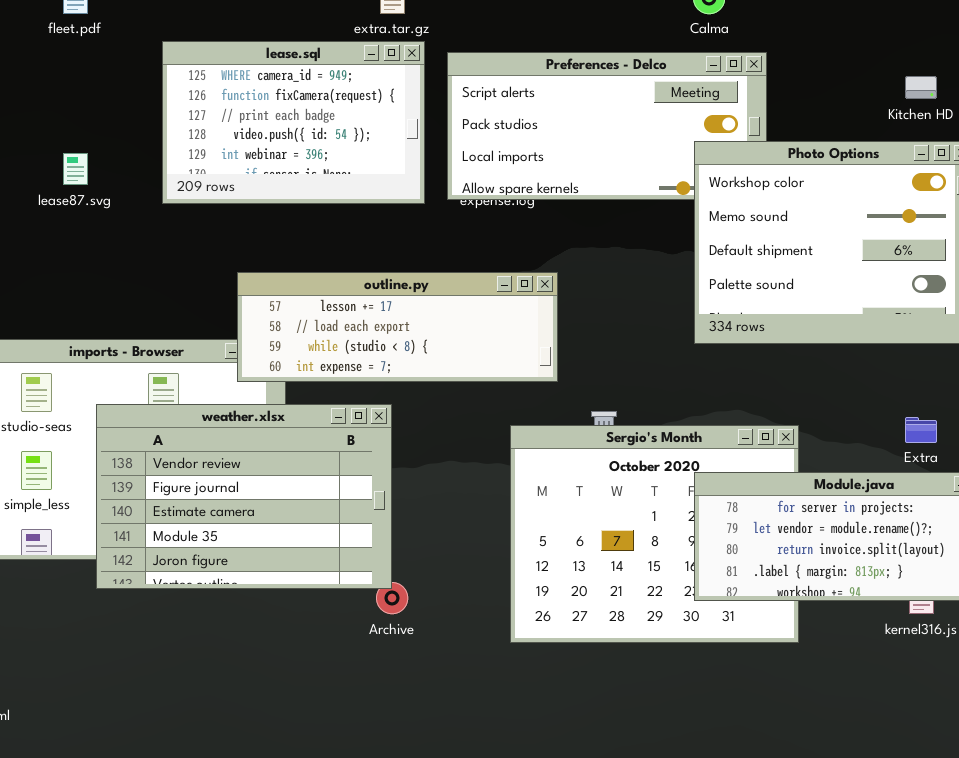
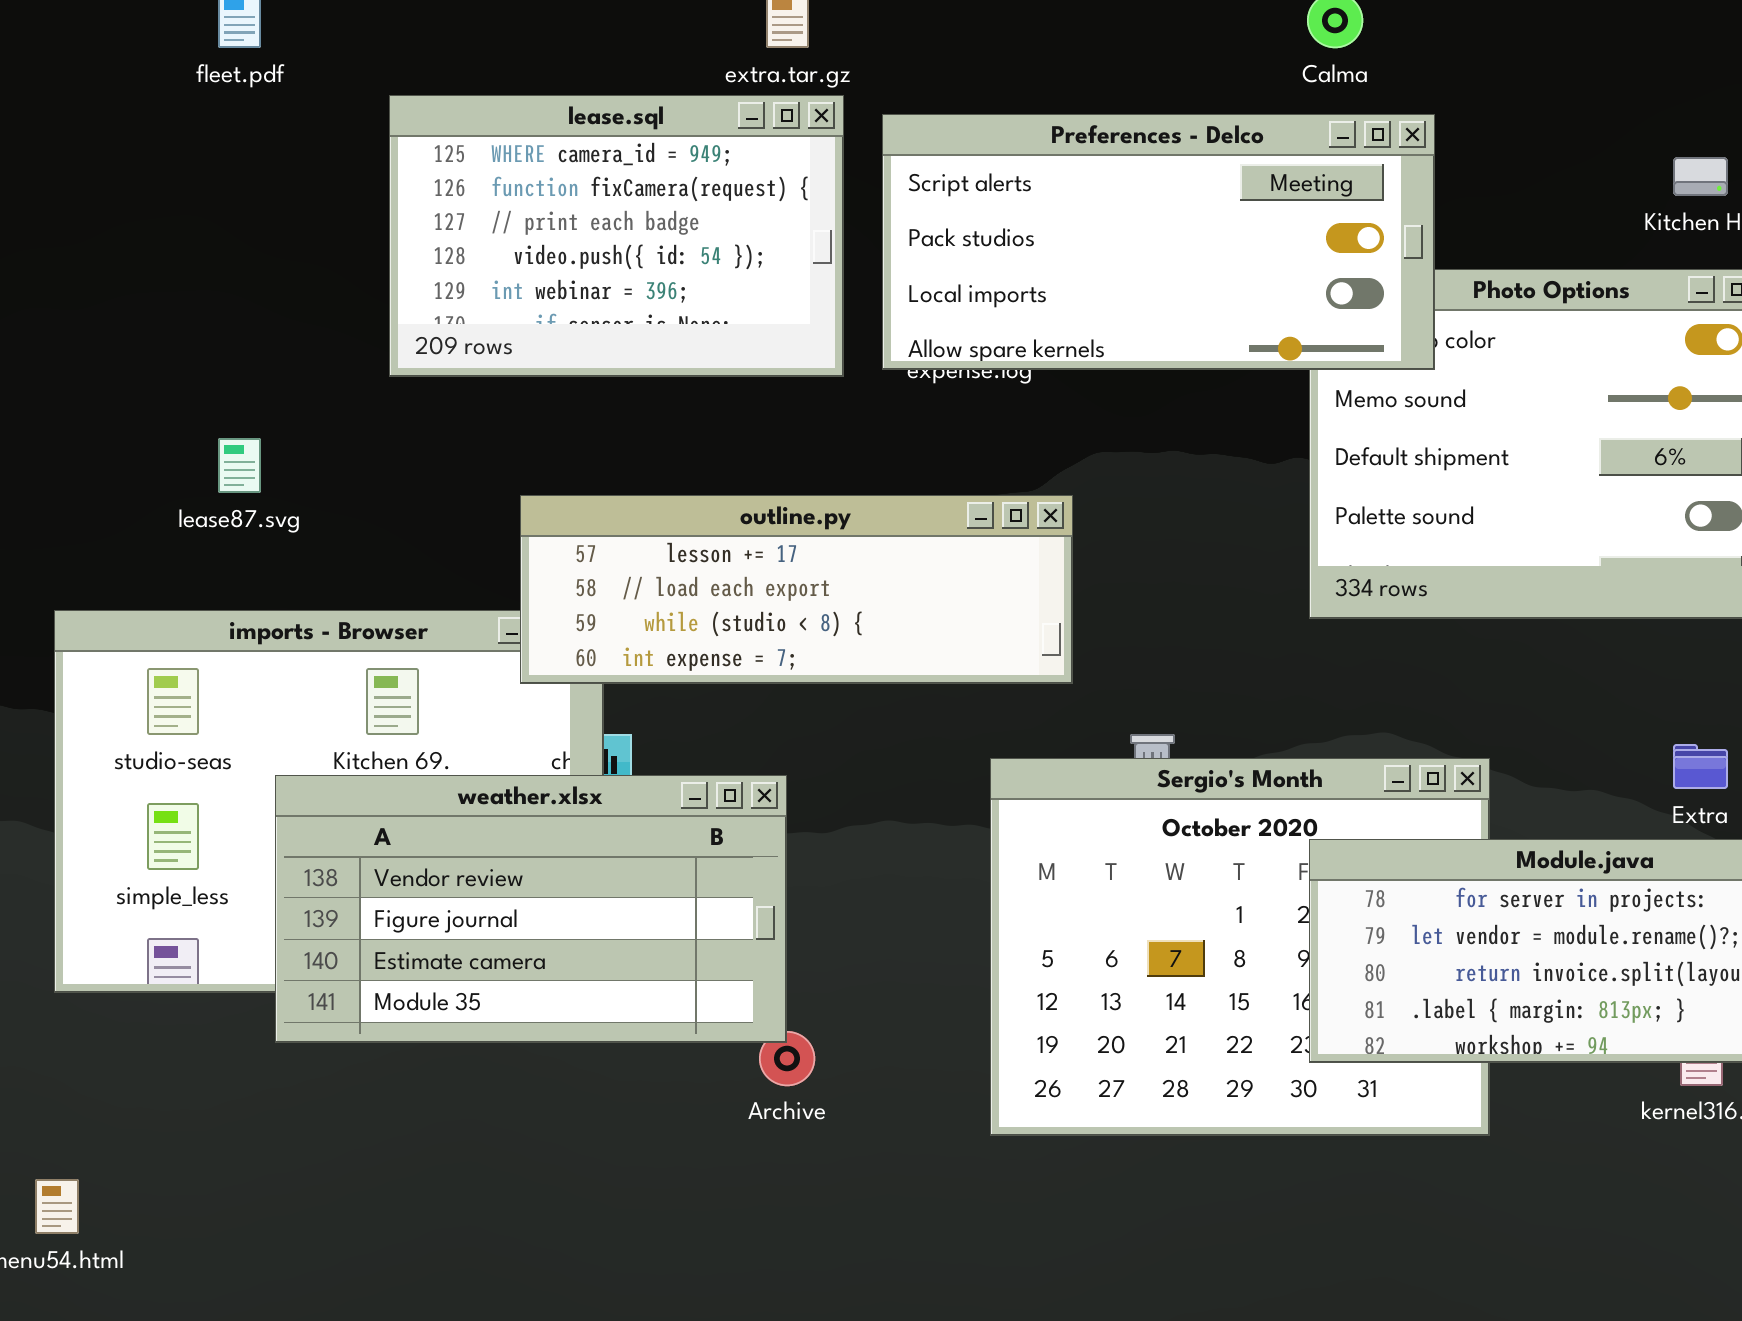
Preferences - Delco: [447,52,767,200] -> [882,114,1435,370], raised
lease87.svg: [63,153,88,185] -> [218,438,261,493], moved
weather.xlsx: [96,404,392,589] -> [275,775,787,1043], resized

